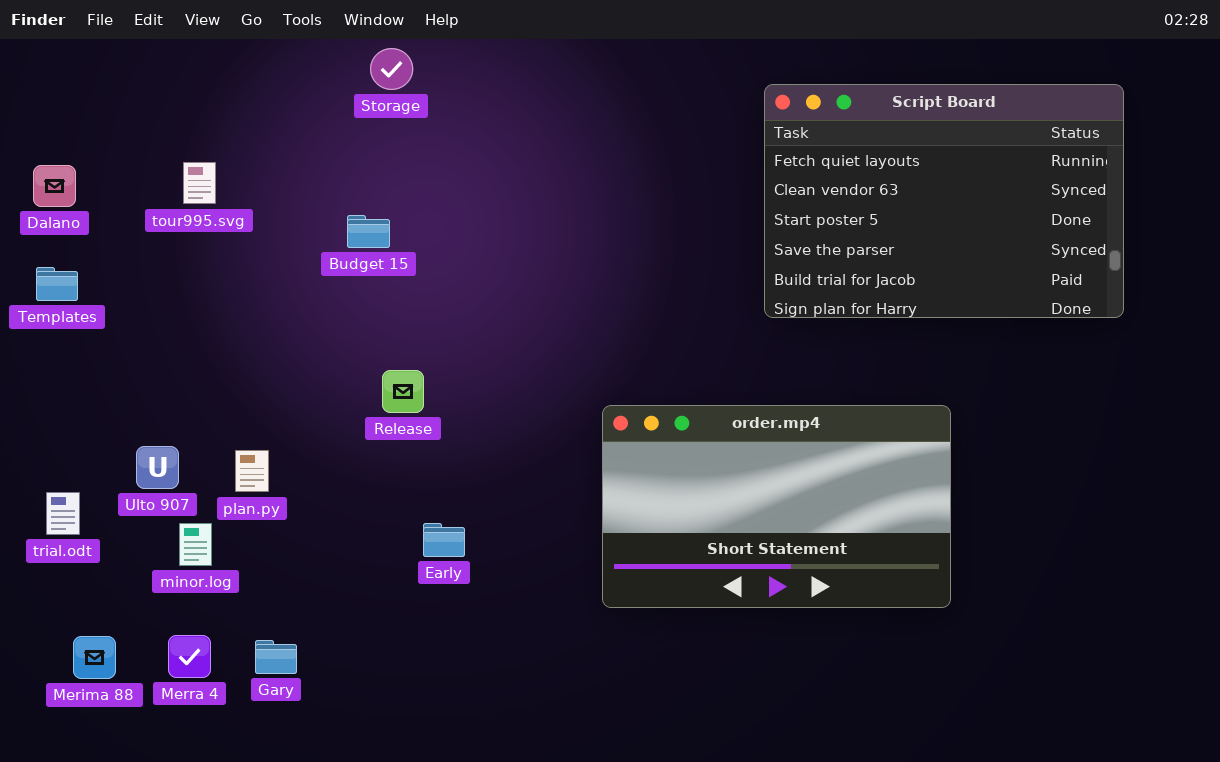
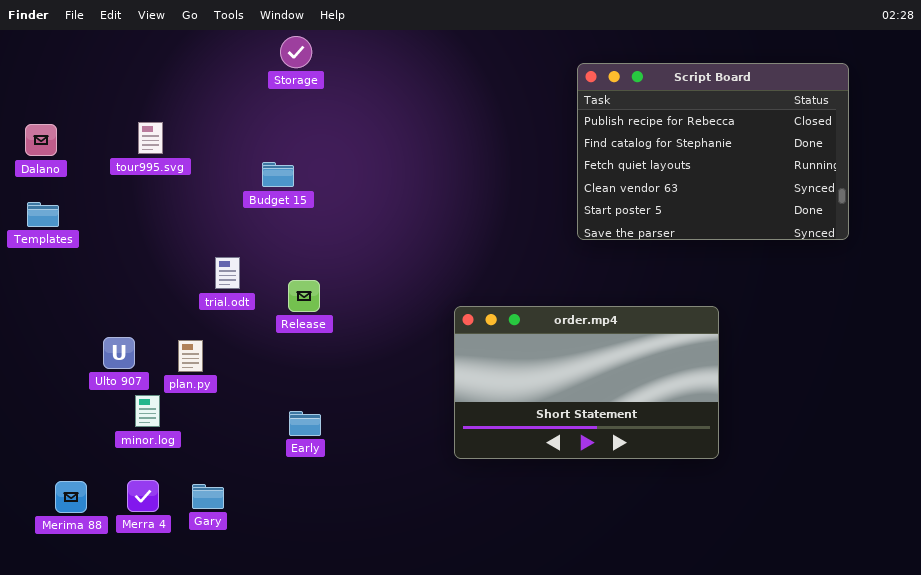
Script Board: [764,84,1124,318] -> [577,63,849,240], scrolled up 2 rows
trial.odt: [46,492,80,535] -> [215,257,240,289], moved
Early: [423,523,465,557] -> [289,411,321,436], moved

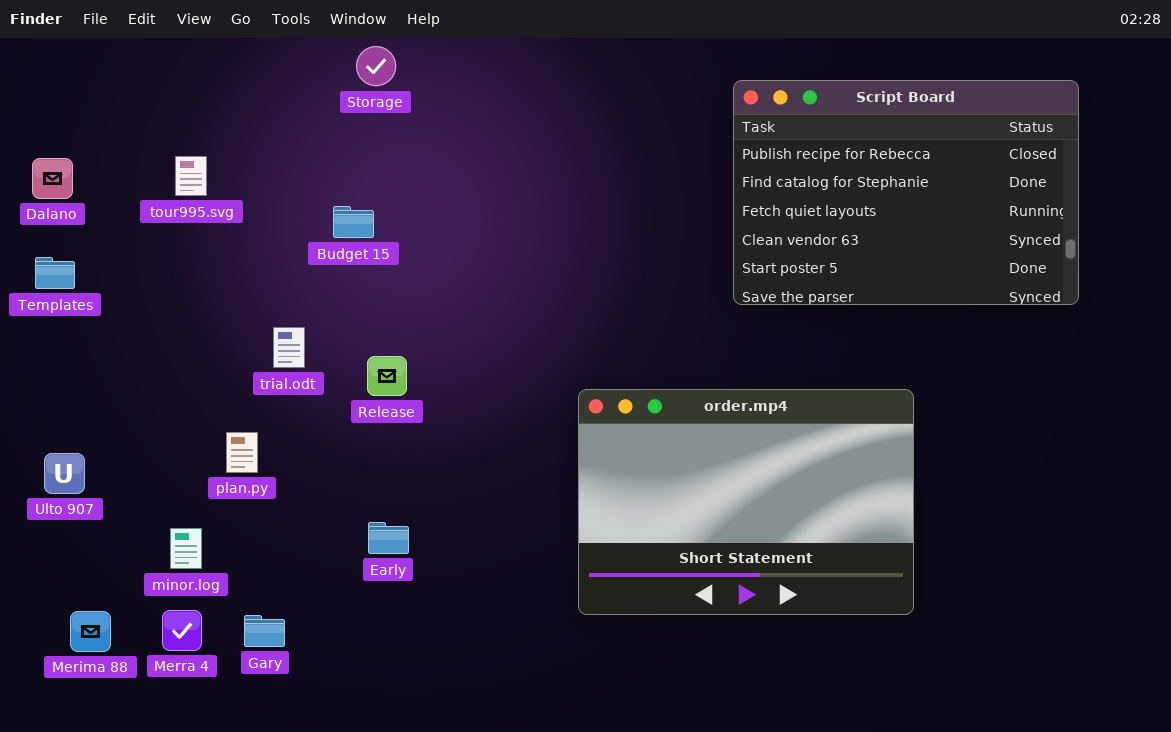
order.mp4: [454,306,719,459] -> [578,389,914,615], resized
Ulto 907: [103,337,135,369] -> [44,453,85,494], moved
minor.log: [135,395,160,427] -> [170,528,202,569], moved

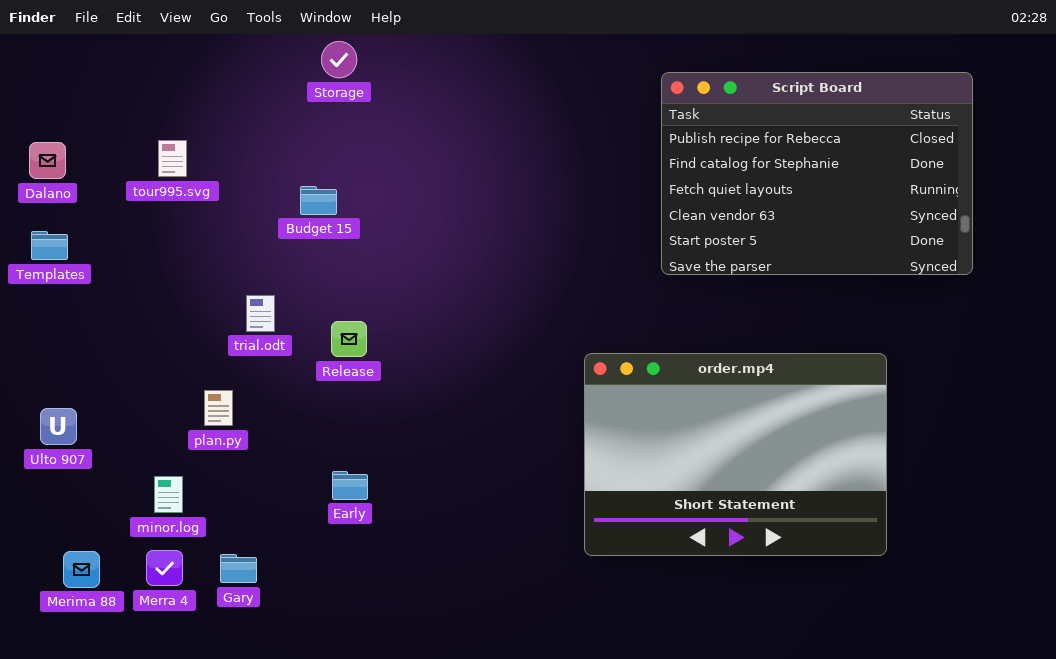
order.mp4: [578,389,914,615] -> [584,353,887,556], moved

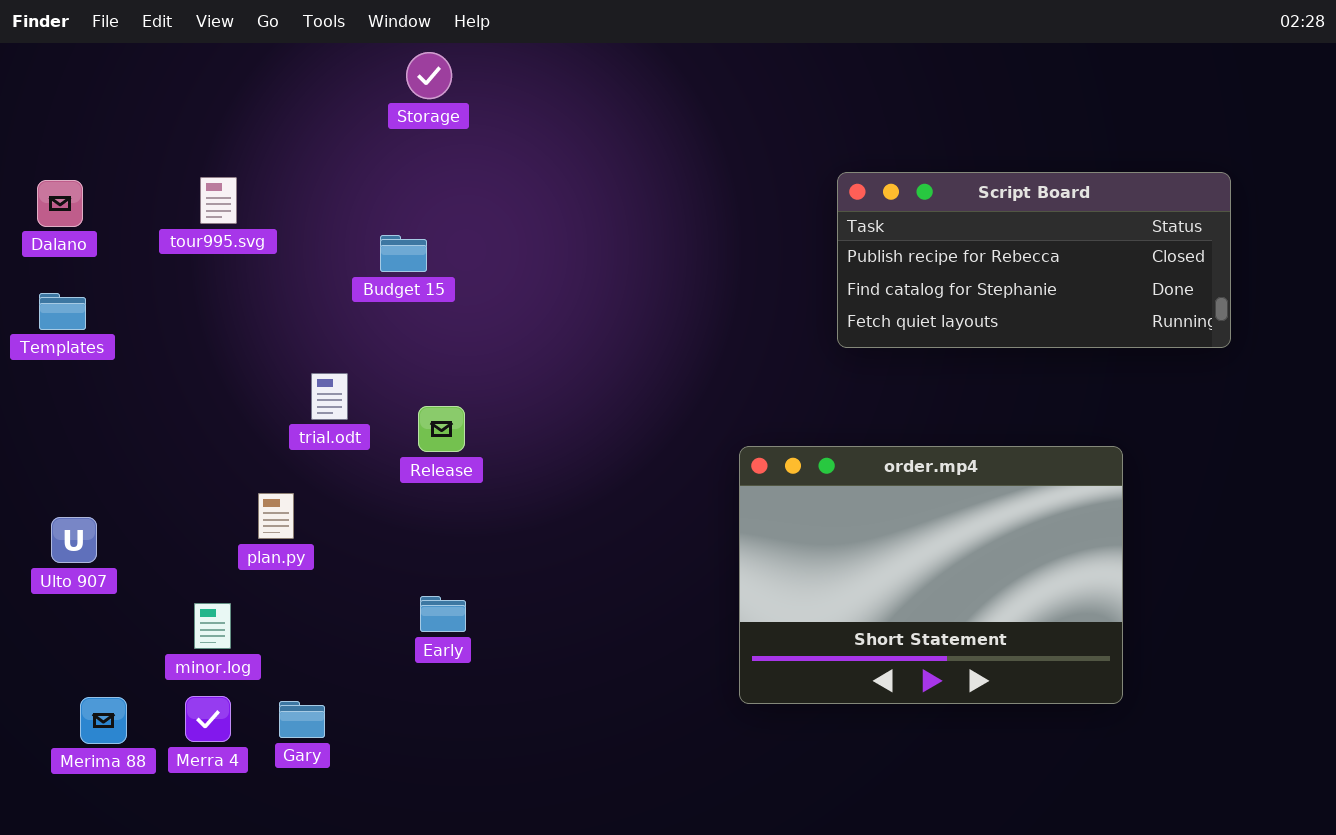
Script Board: [661,72,973,275] -> [837,172,1231,348], resized

